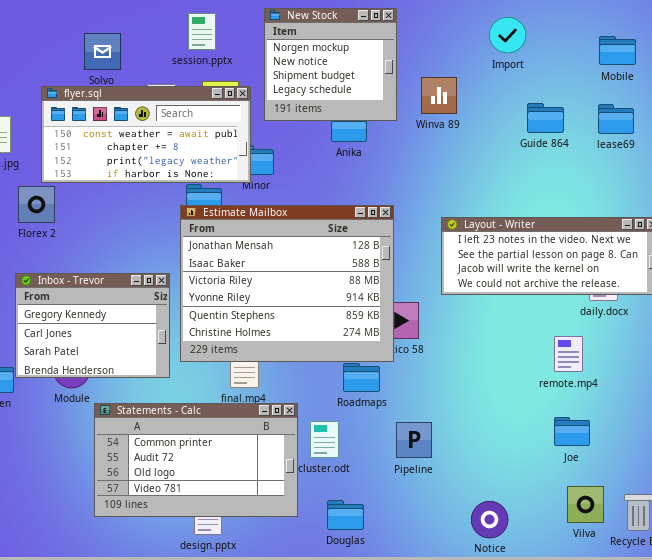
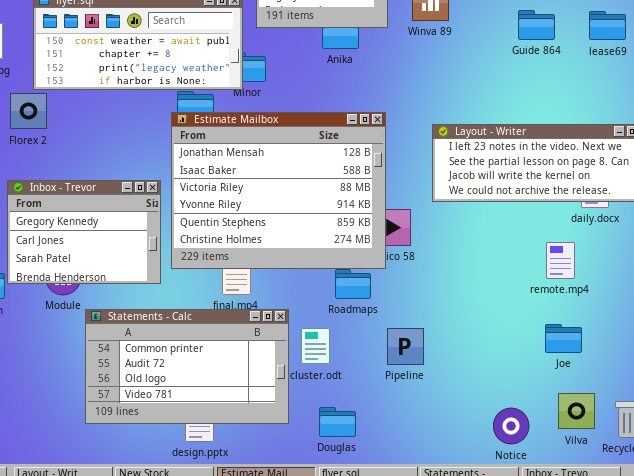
Notice: [471,501,508,538] -> [493,408,529,444], moved

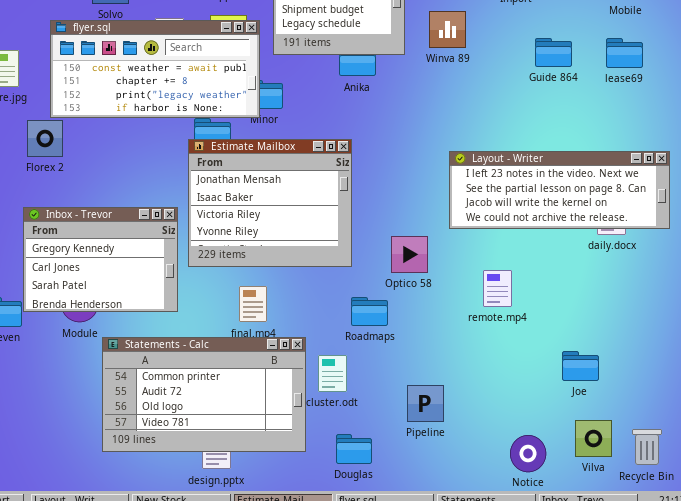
Estimate Mailbox: [171,112,386,269] -> [188,139,352,267], resized
remote.mp4: [546,242,575,279] -> [483,270,512,307], moved
Pipeline: [387,328,424,365] -> [407,385,444,422], moved

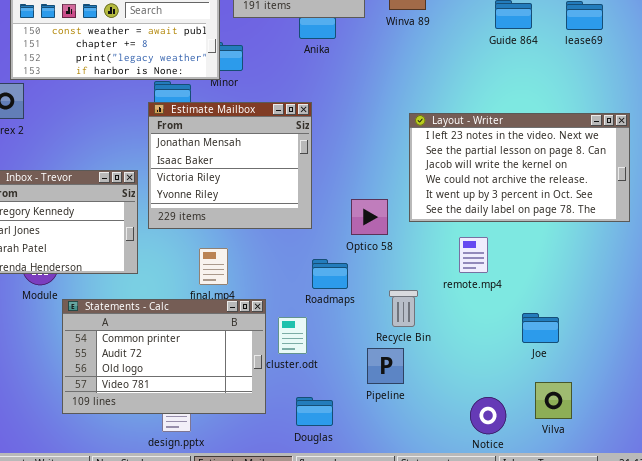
Layout - Writer: [449,151,670,229] -> [409,113,630,222], resized
remote.mp4: [483,270,512,307] -> [459,237,488,273], moved
Recycle Bin: [632,429,662,465] -> [389,290,418,327], moved

